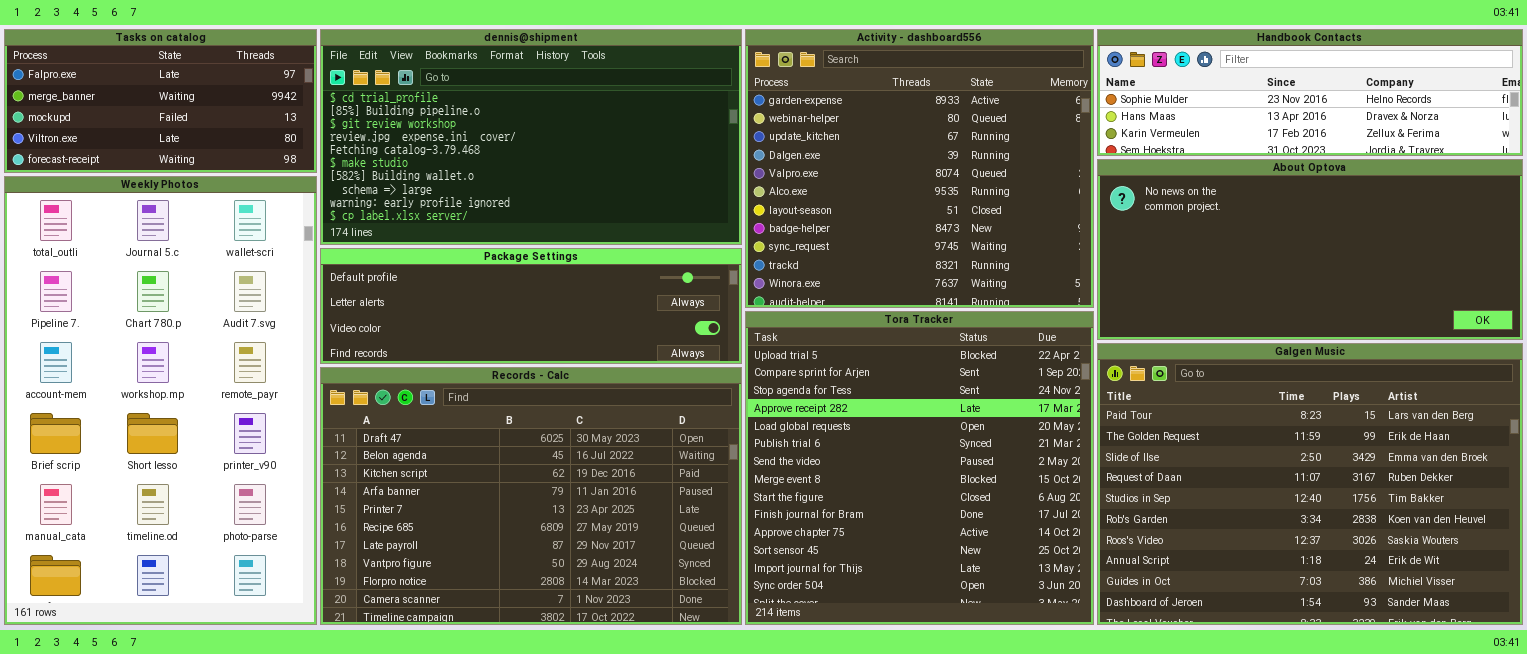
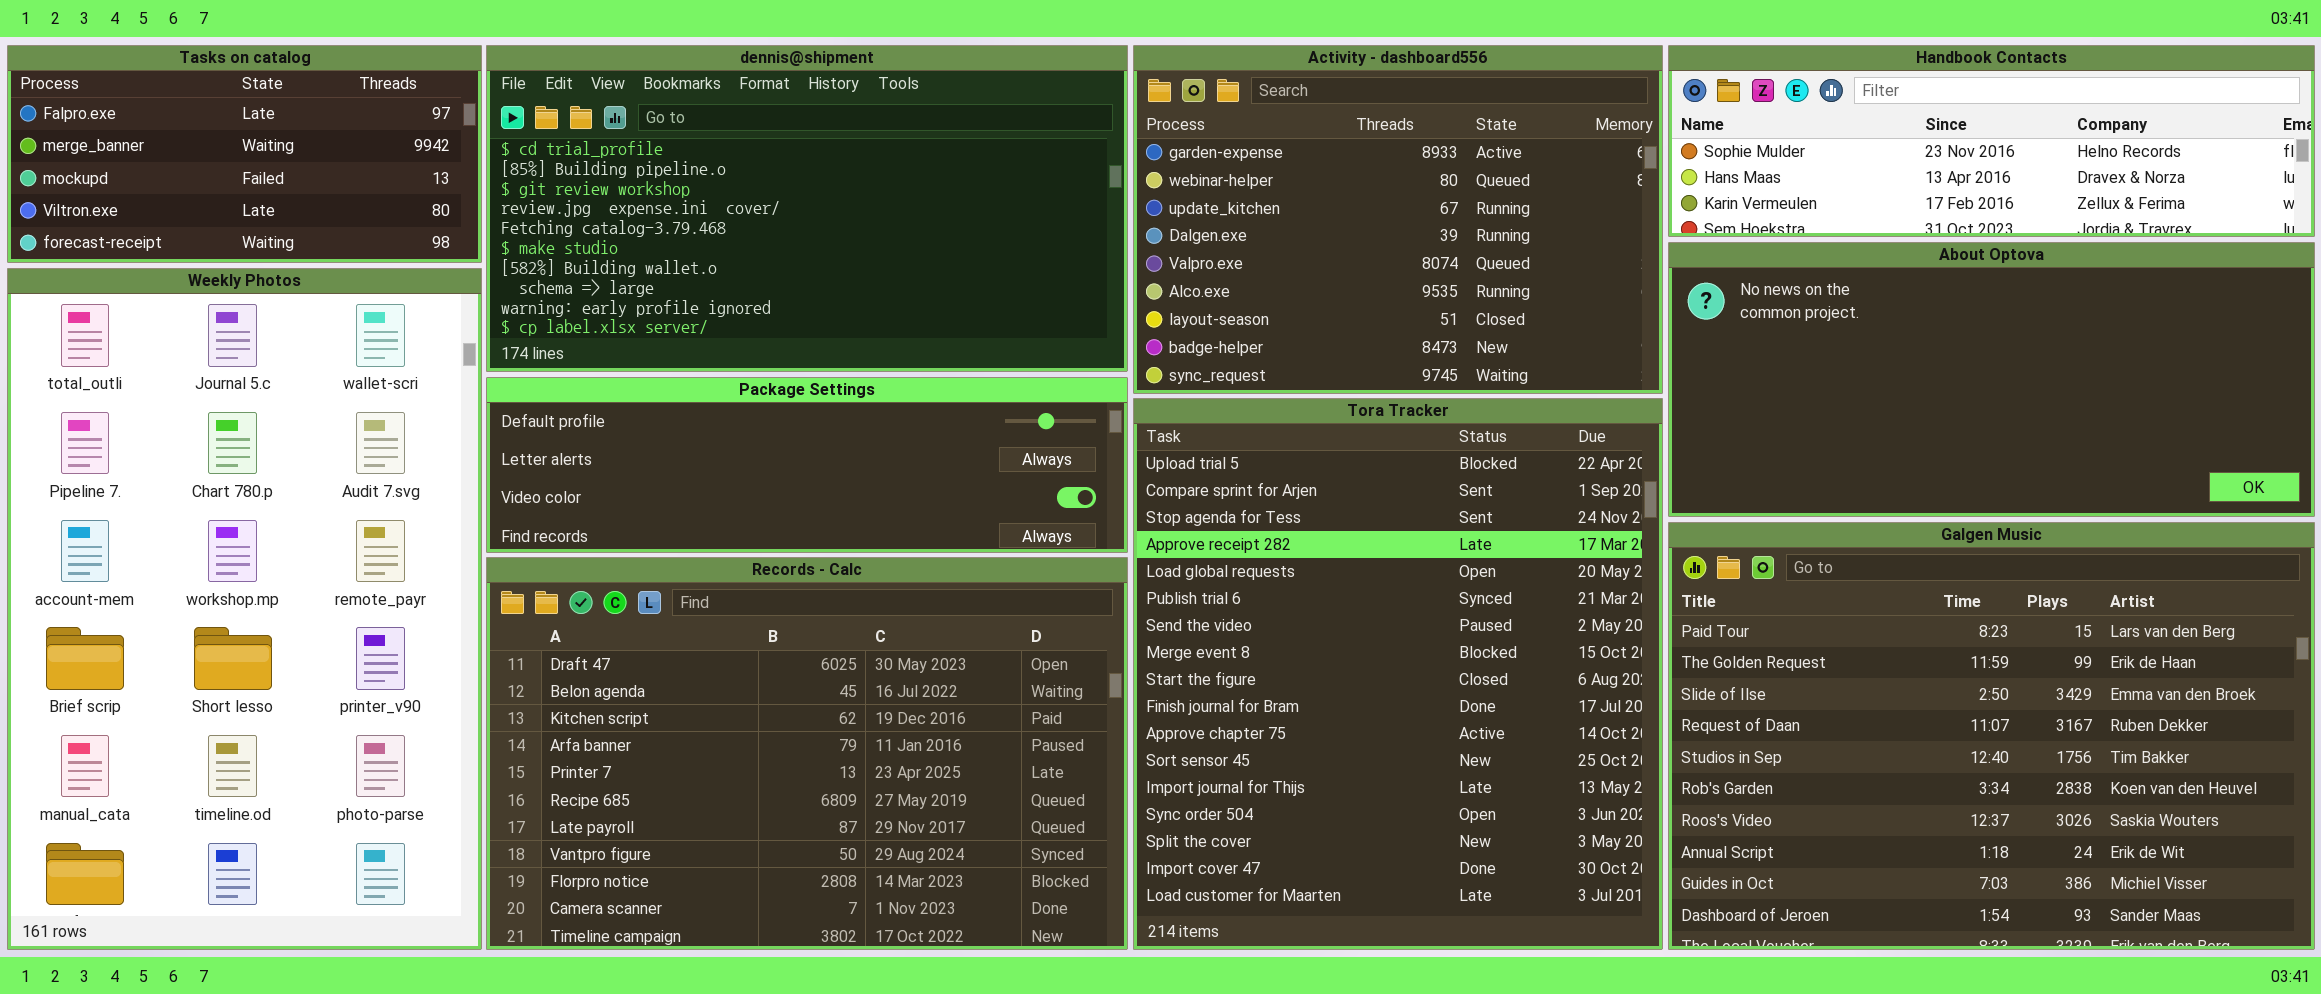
Activity - dashboard556: [745,29,1094,308] -> [1133,45,1663,394], resized
Tora Tracker: [745,311,1094,625] -> [1133,398,1663,950], resized

